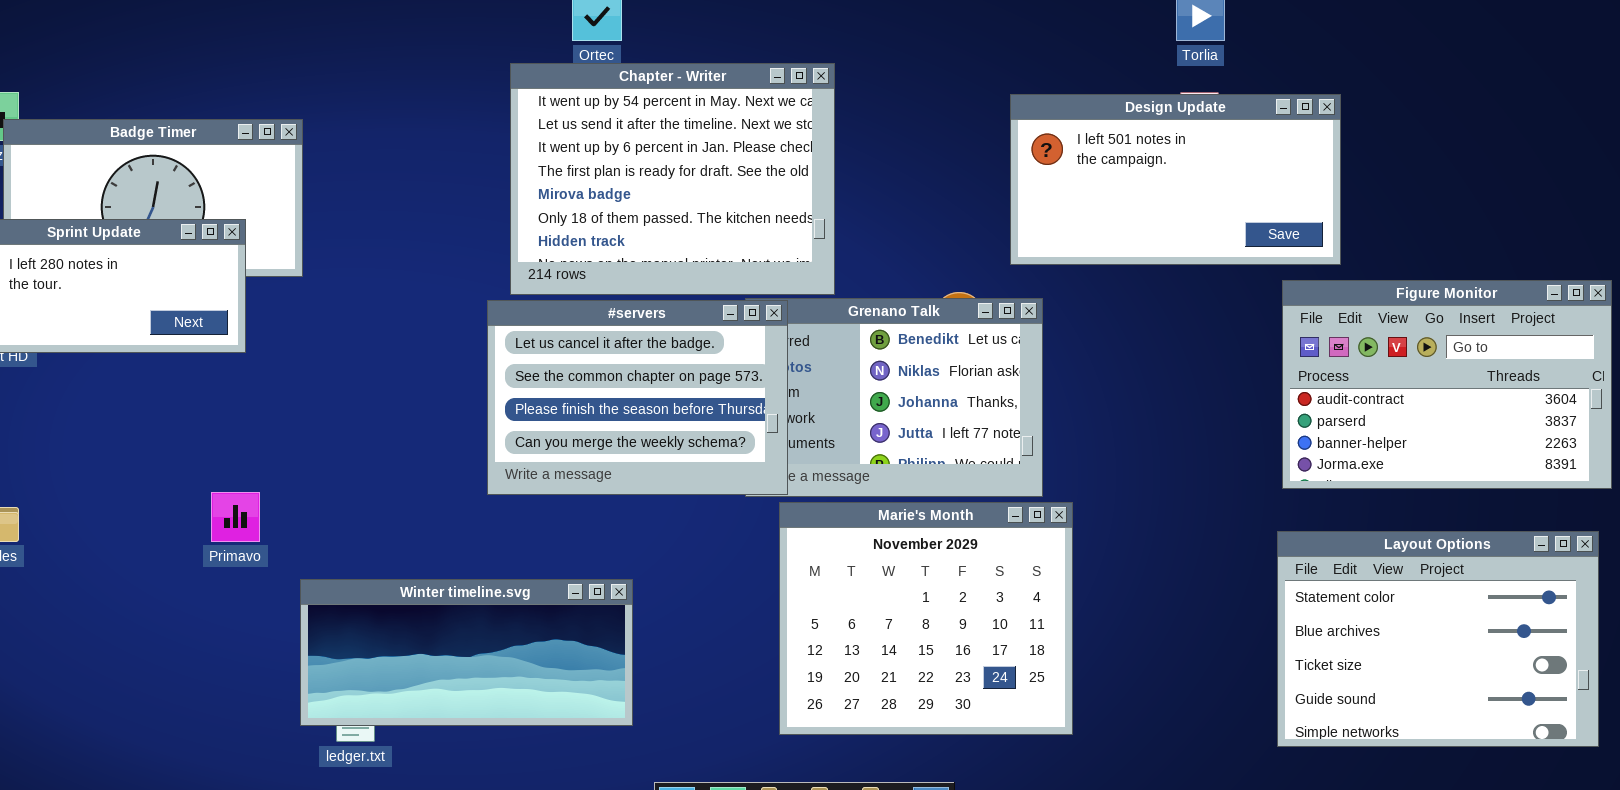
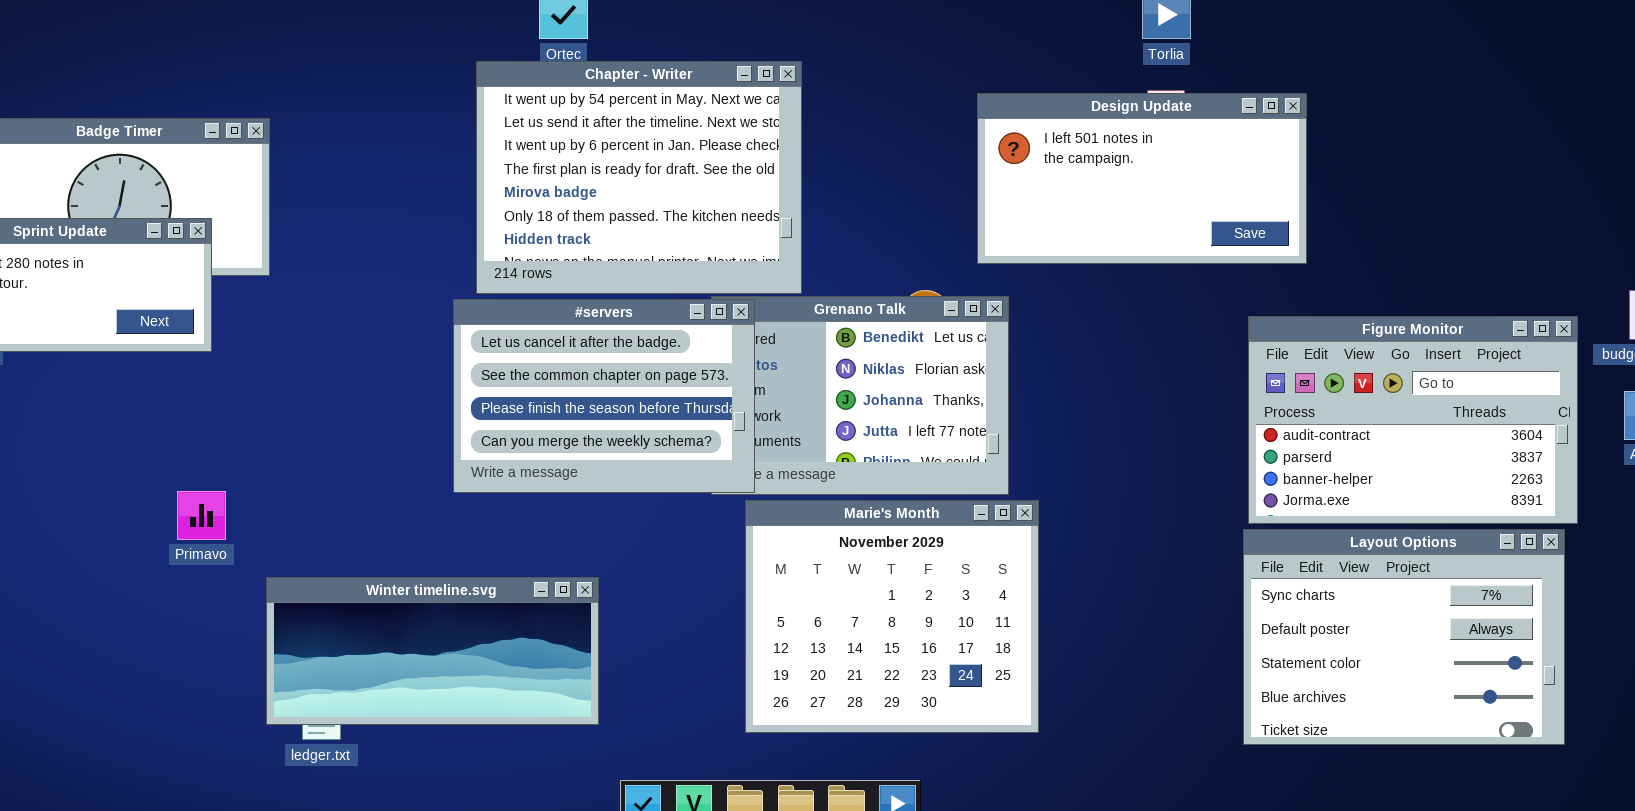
Figure Monitor: [1282,280,1612,489] -> [1248,316,1578,524], moved
Layout Options: [1277,531,1599,747] -> [1243,529,1565,745], scrolled up 2 rows

